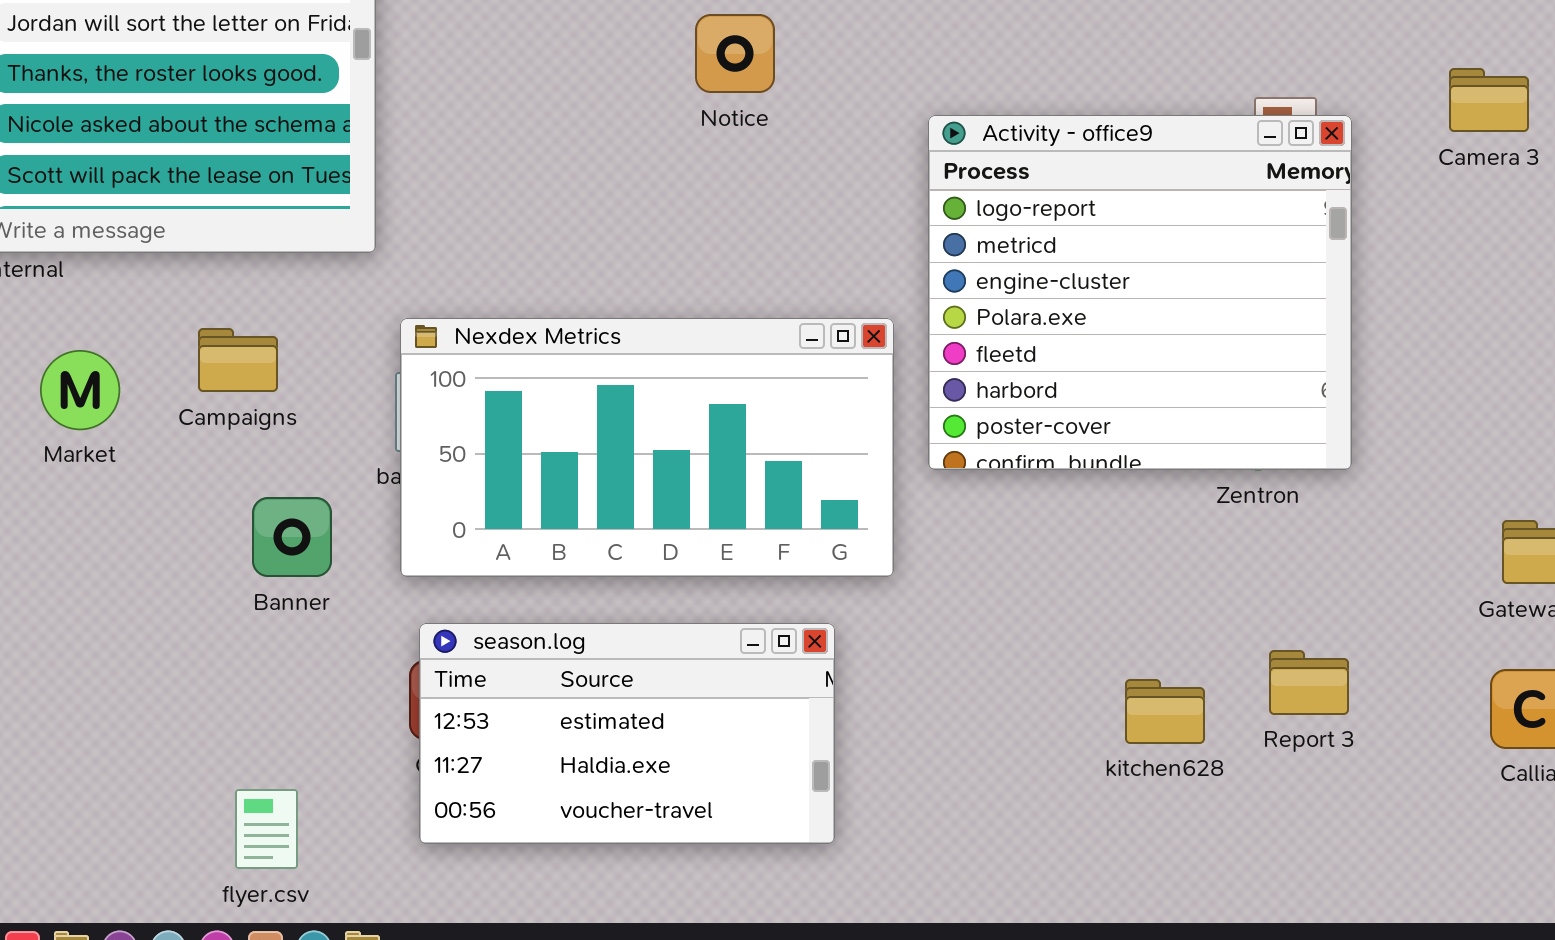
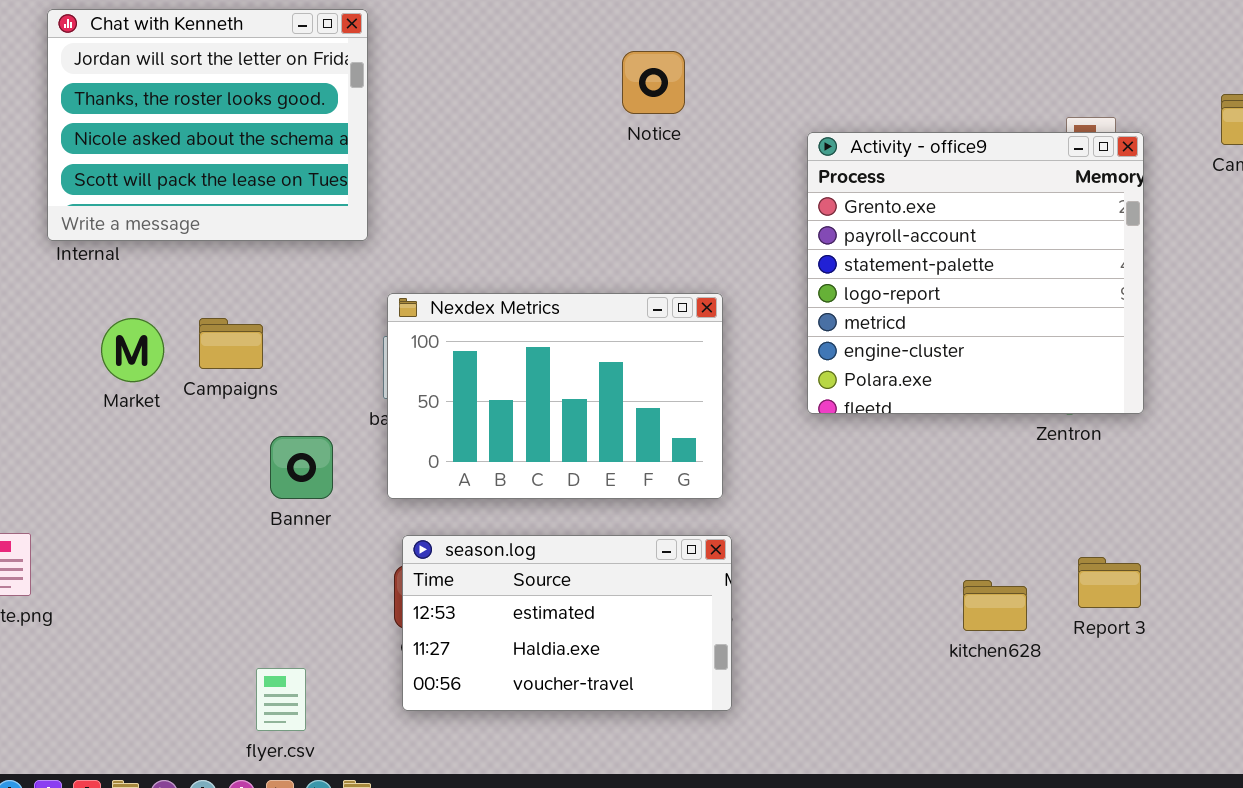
Activity - office9: [928,115,1352,470] -> [807,132,1144,414], scrolled up 3 rows
Nexdex Metrics: [400,318,894,577] -> [387,293,723,499], resized
Campaigns: [198,328,278,392] -> [199,318,263,369], moved

